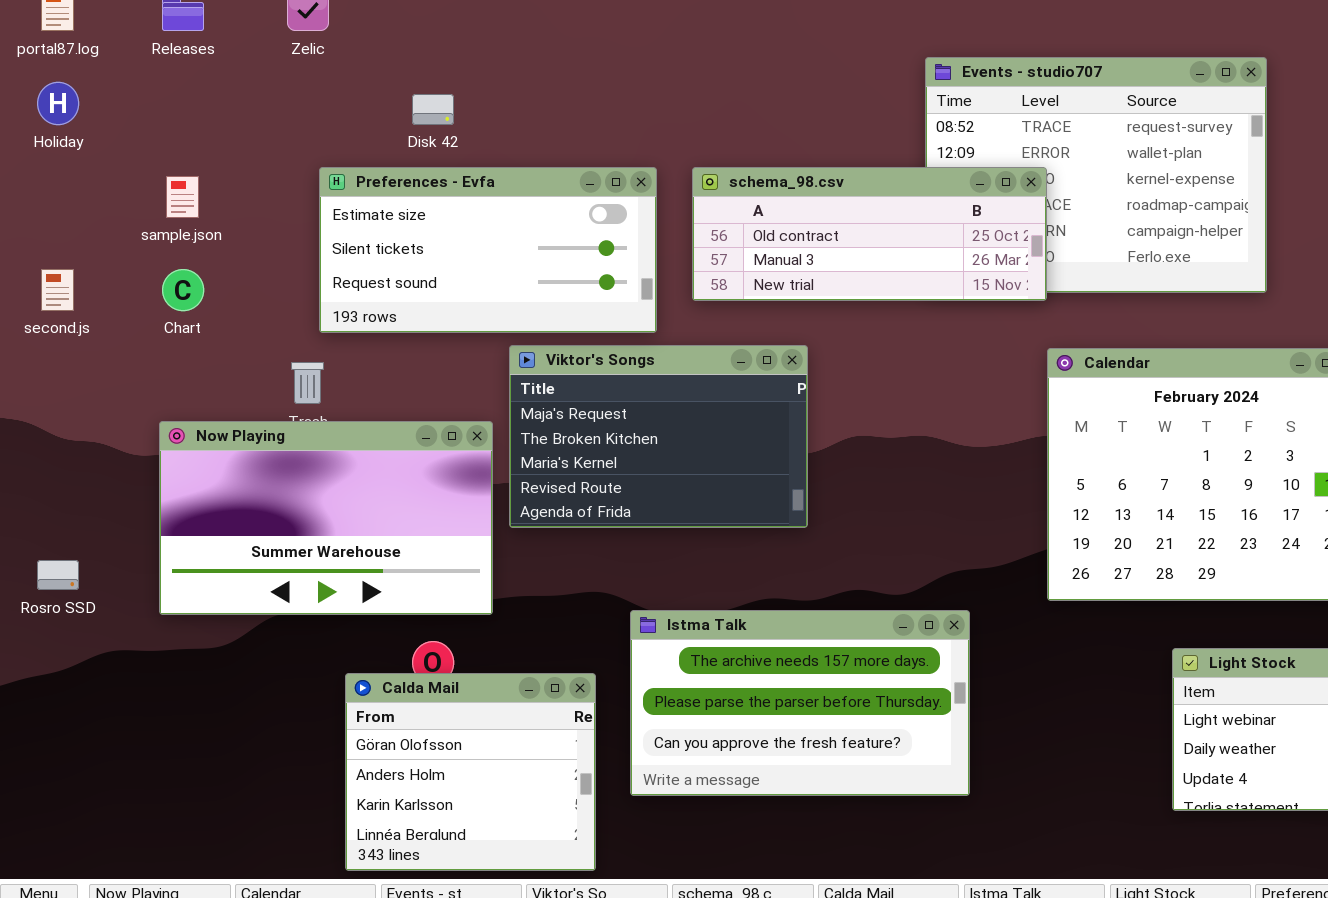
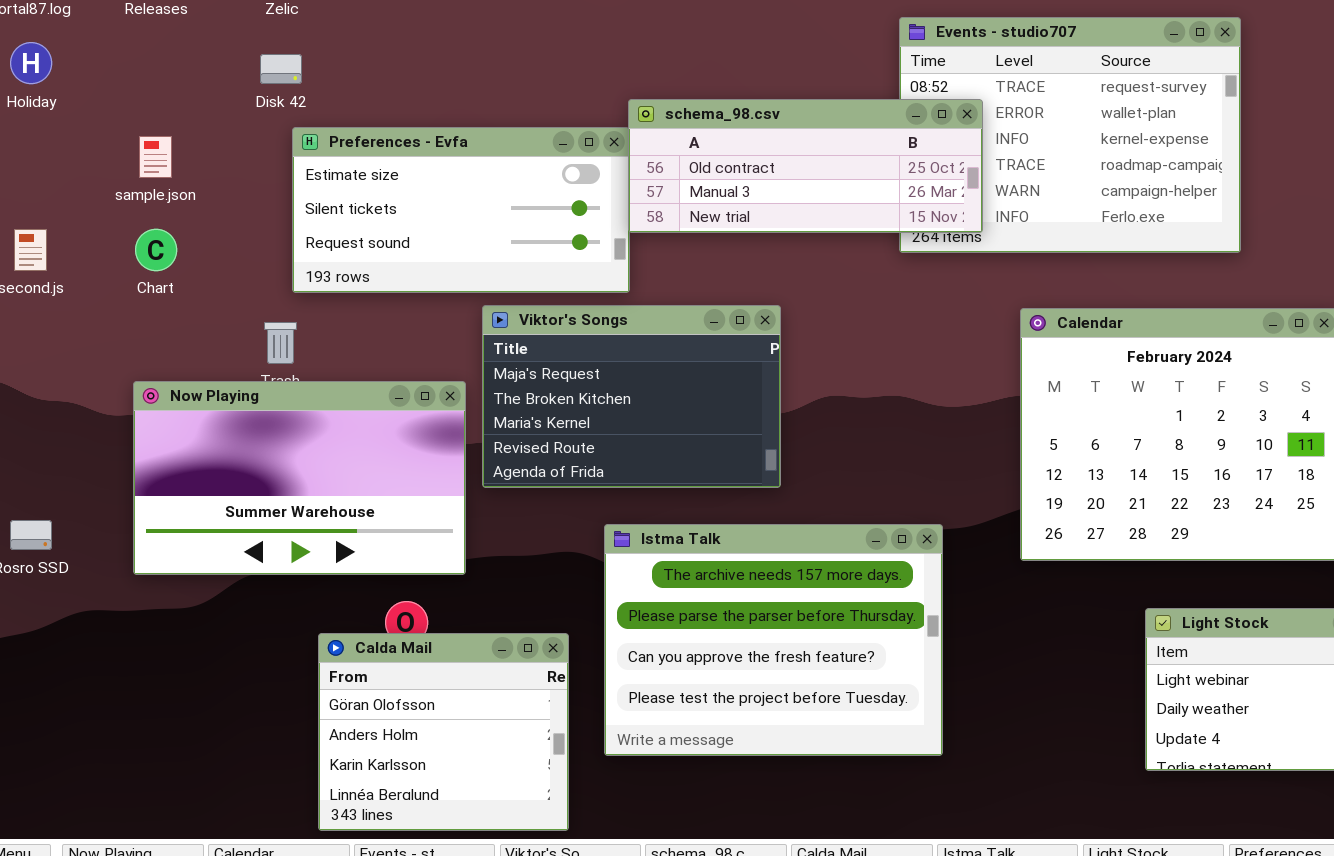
Disk 42: [412,94,454,125] -> [260,54,302,84], moved
schema_98.csv: [692,167,1047,301] -> [628,99,983,233], moved
Istma Talk: [630,610,970,796] -> [604,524,943,756], resized

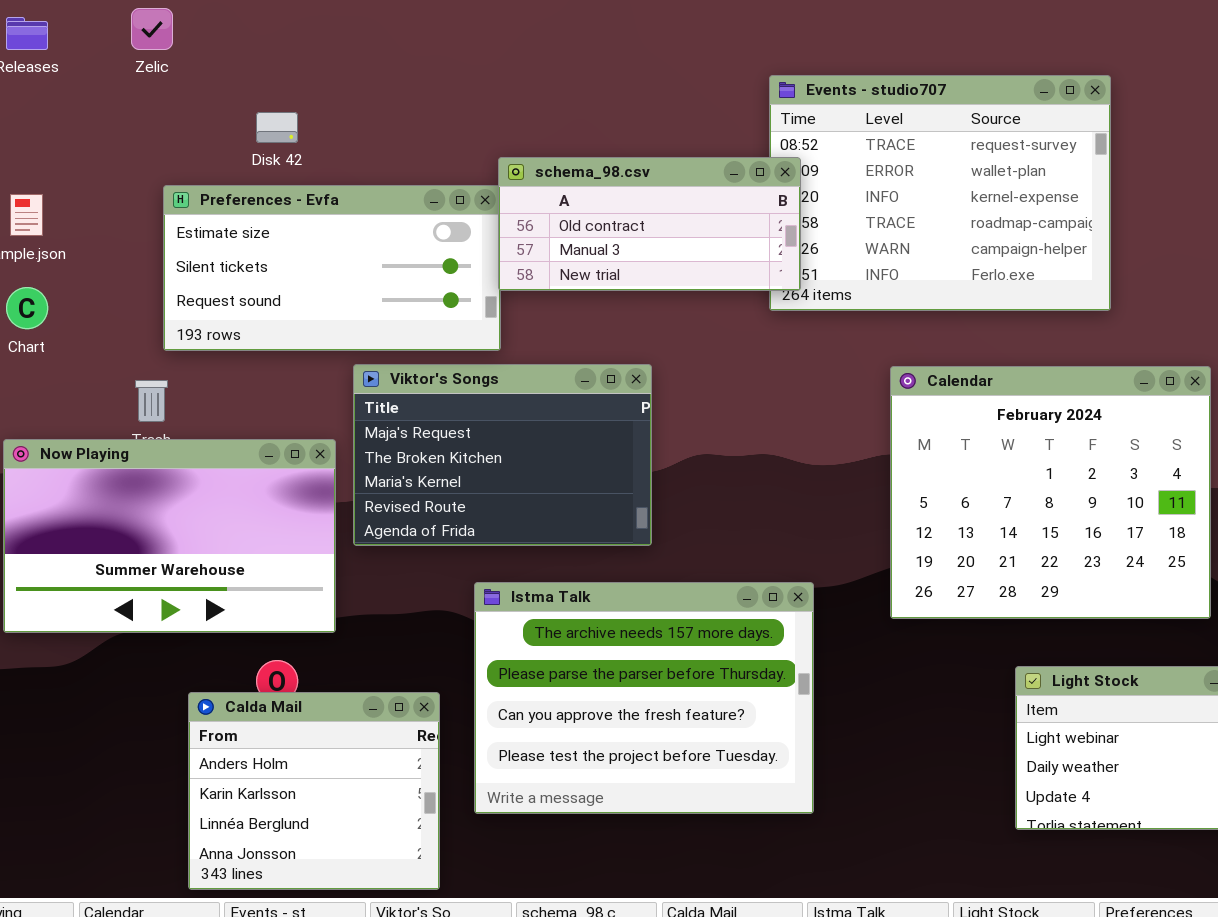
Disk 42: [260,54,302,84] -> [256,112,298,143], moved
schema_98.csv: [628,99,983,233] -> [498,157,801,291], resized
Calda Mail: [318,633,569,831] -> [188,692,440,890], scrolled down 1 row

